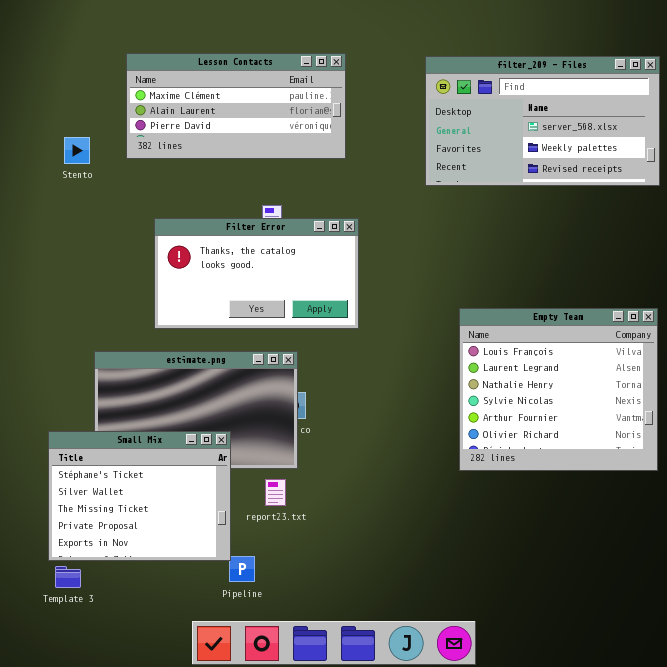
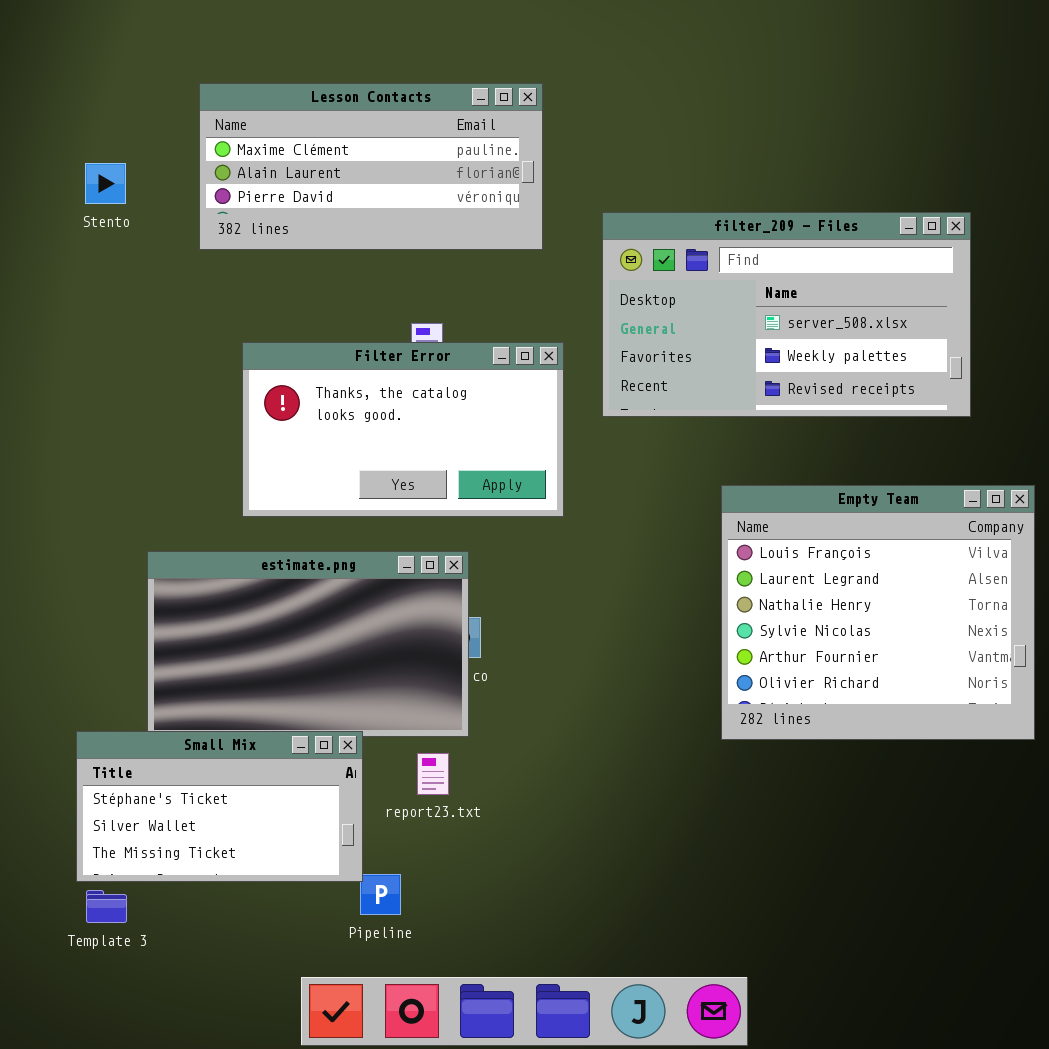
filter_209 - Files: [425,56,660,186] -> [602,212,971,417], moved
Stento: [64,137,90,164] -> [85,163,126,204], moved
Small Mix: [48,431,231,561] -> [76,731,363,882], resized

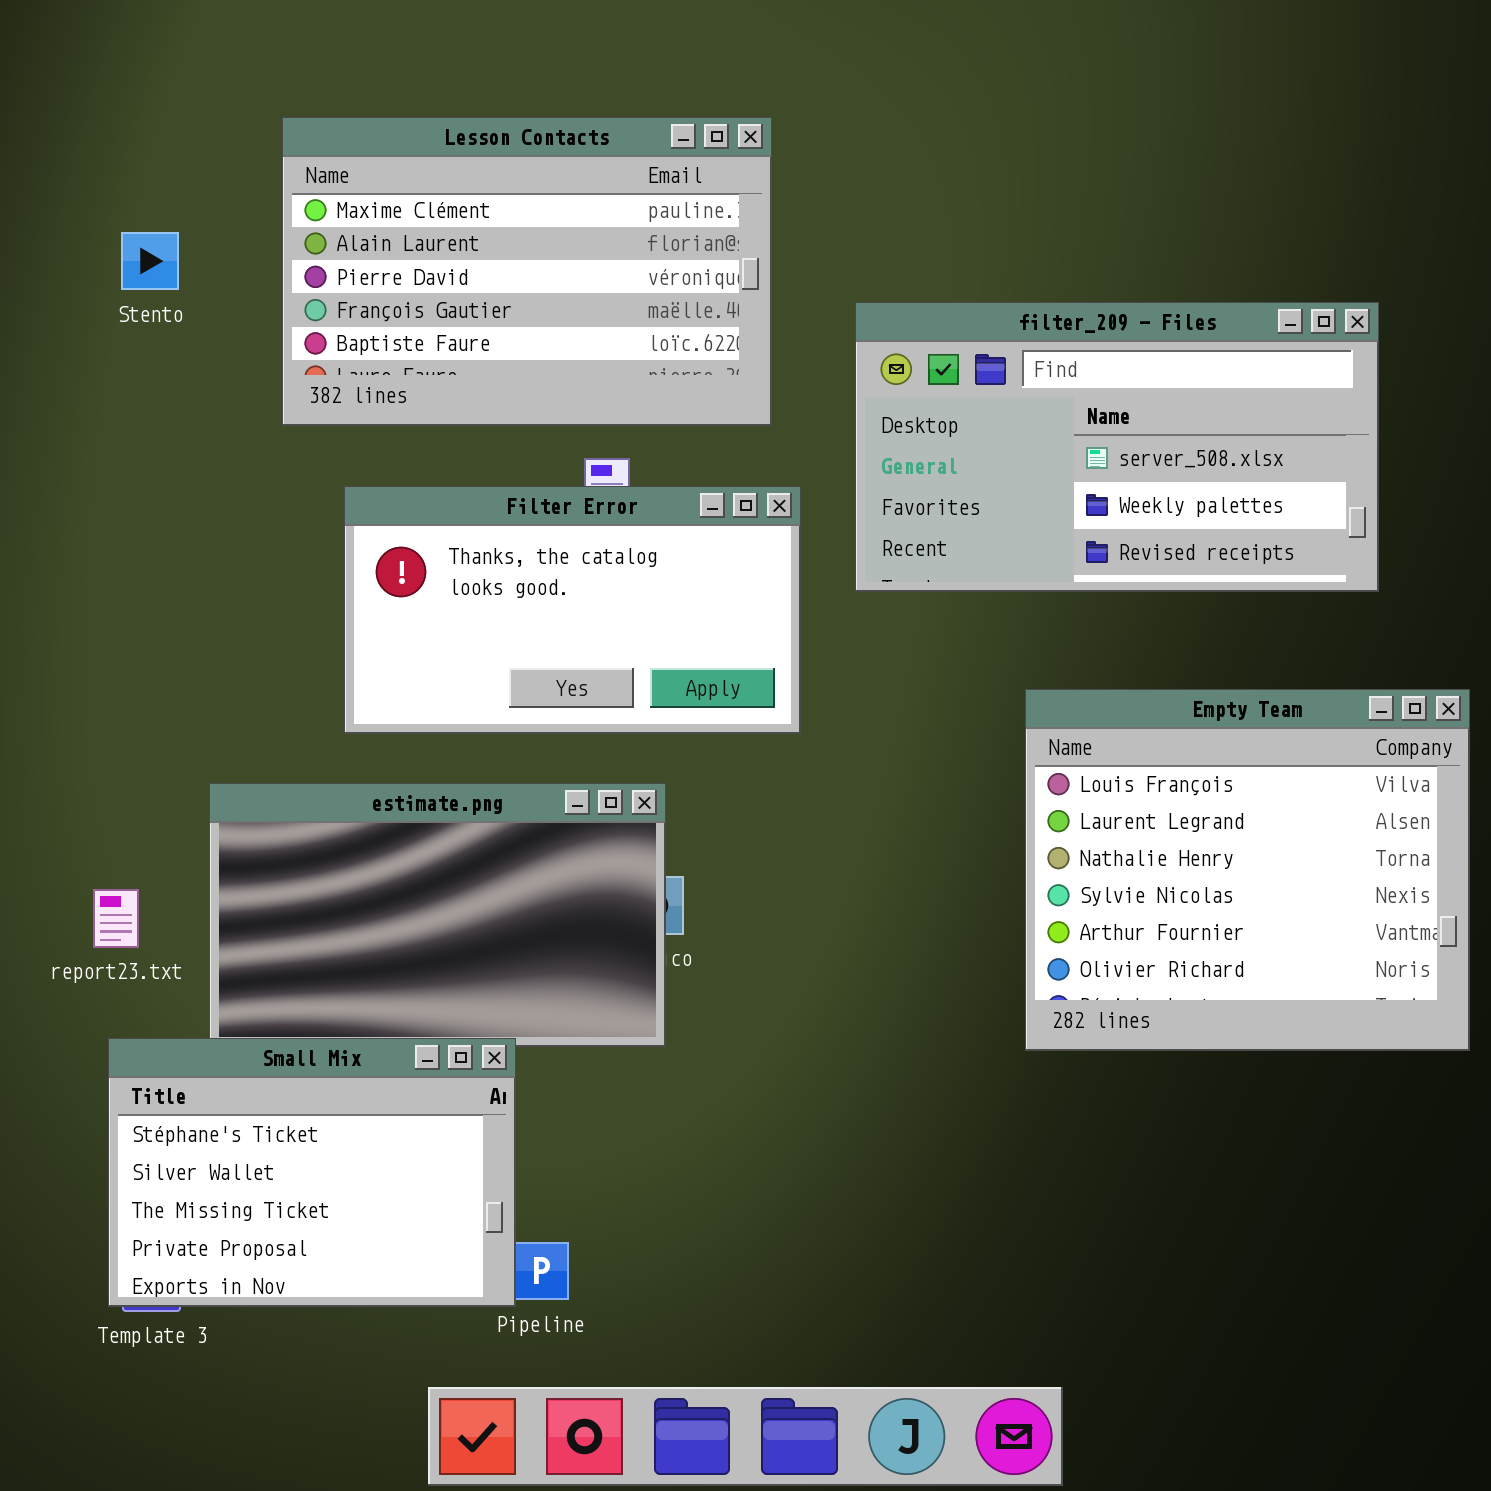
Lesson Contacts: [199,83,543,250] -> [282,117,772,426], resized
Small Mix: [76,731,363,882] -> [108,1038,516,1307], resized
report23.txt: [417,753,449,795] -> [93,889,139,948], moved

